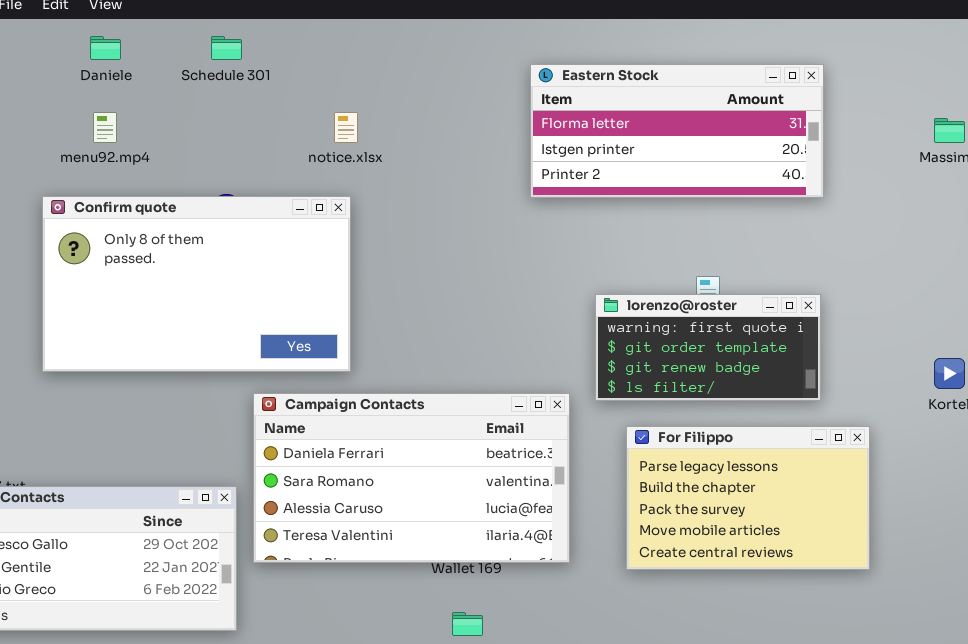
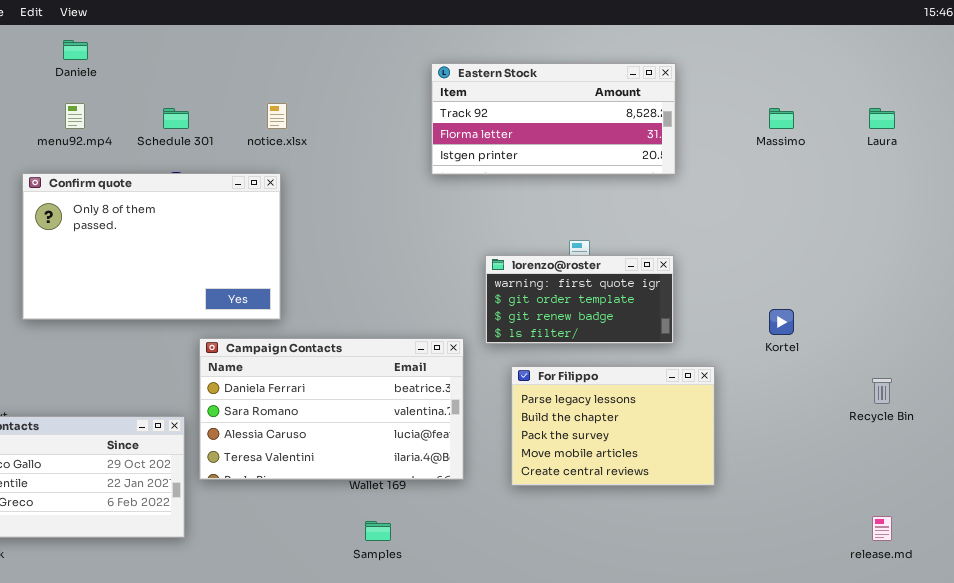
Schedule 301: [211,36,242,60] -> [163,108,189,129], moved
Eastern Stock: [530,64,824,198] -> [431,63,676,175], scrolled up 1 row

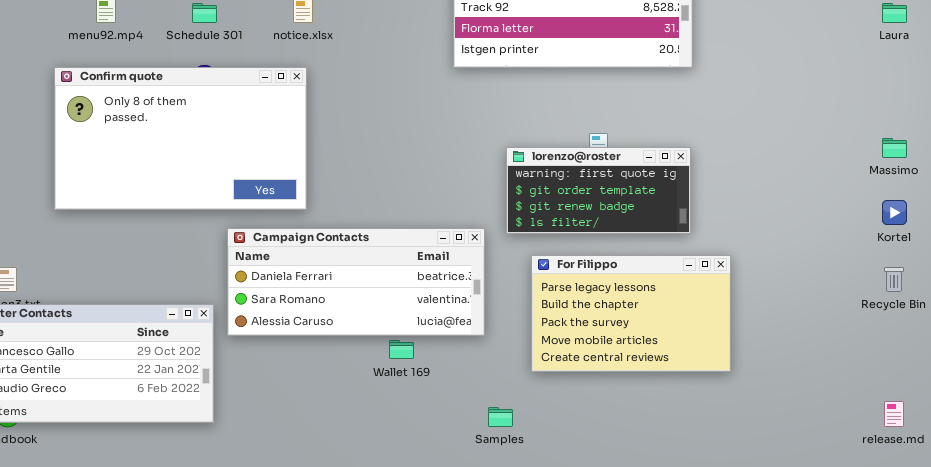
Massimo: [769,108,794,129] -> [882,138,907,158], moved
Kortel: [769,309,794,335] -> [882,200,907,225], moved
Campaign Contacts: [199,338,464,480] -> [227,228,485,336], resized
Samples: [365,521,391,541] -> [488,407,513,427], moved

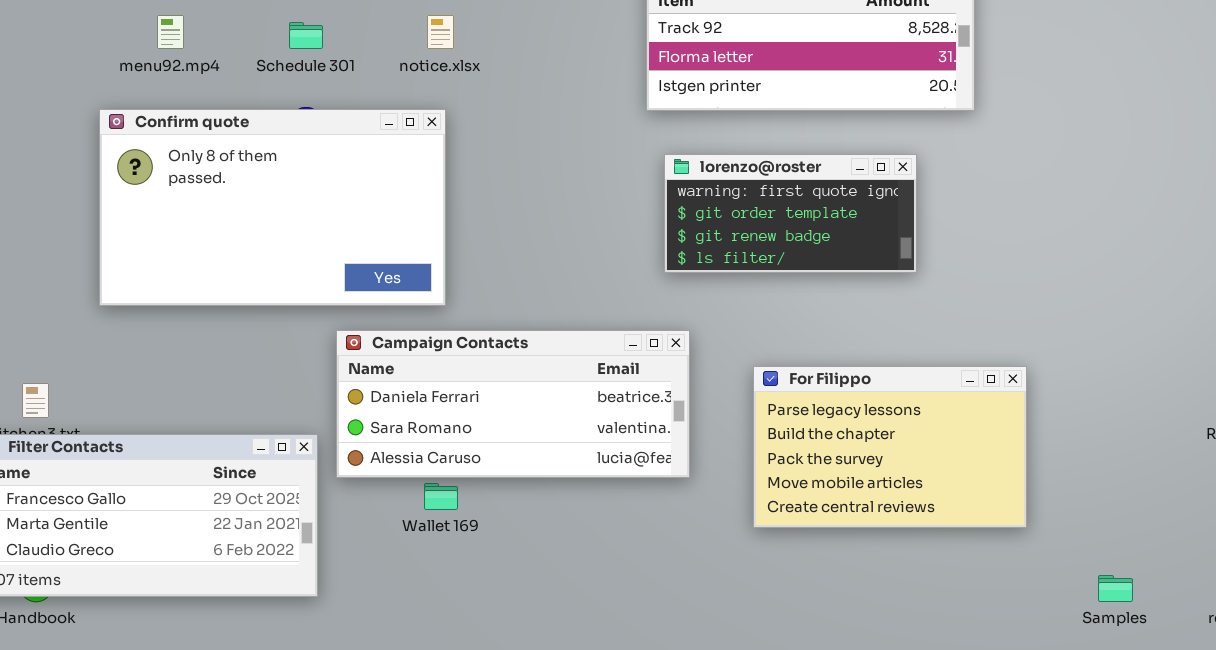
lorenzo@roster: [506,147,691,234] -> [664,154,917,273], moved
Wallet 169: [389,340,414,359] -> [424,483,458,510], moved
Samples: [488,407,513,427] -> [1098,575,1133,602], moved

